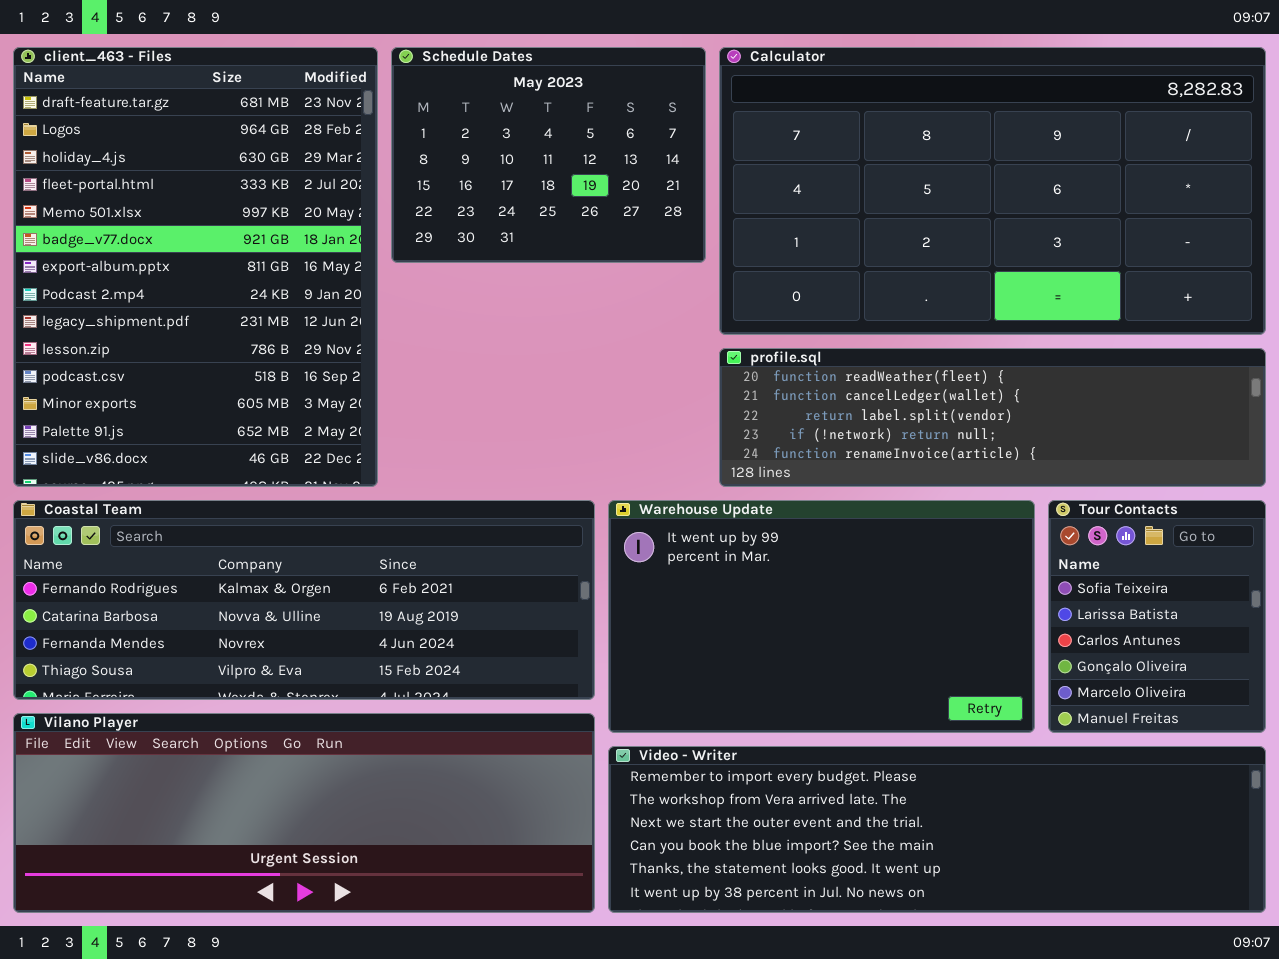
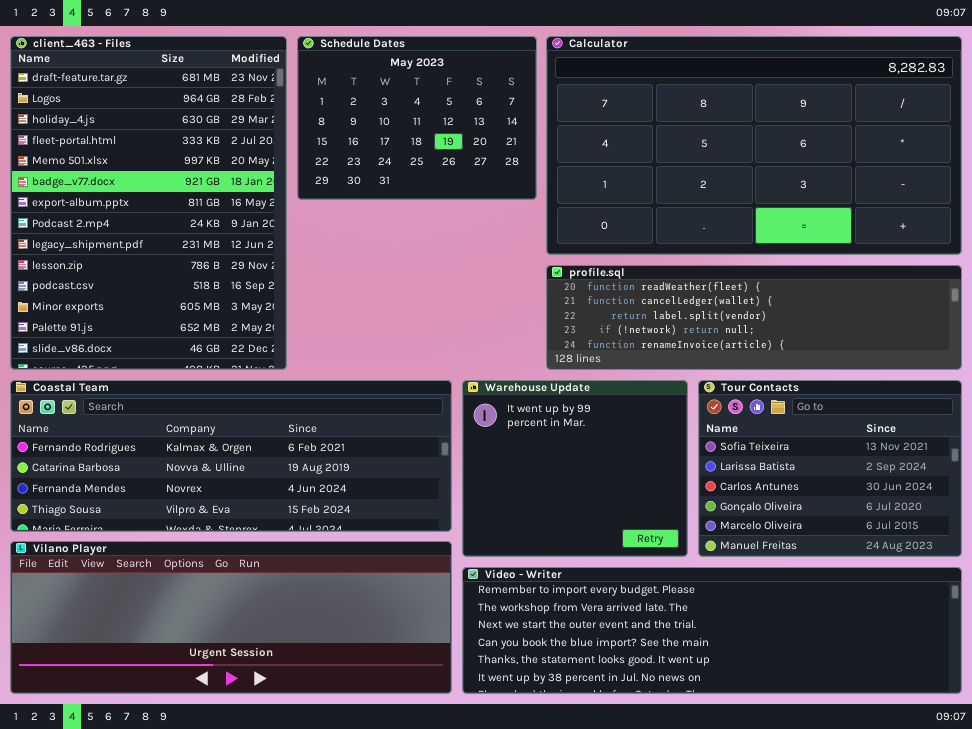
Warehouse Update: [608,500,1035,733] -> [462,380,688,557], resized
Tour Contacts: [1048,500,1266,733] -> [698,380,962,557], resized

